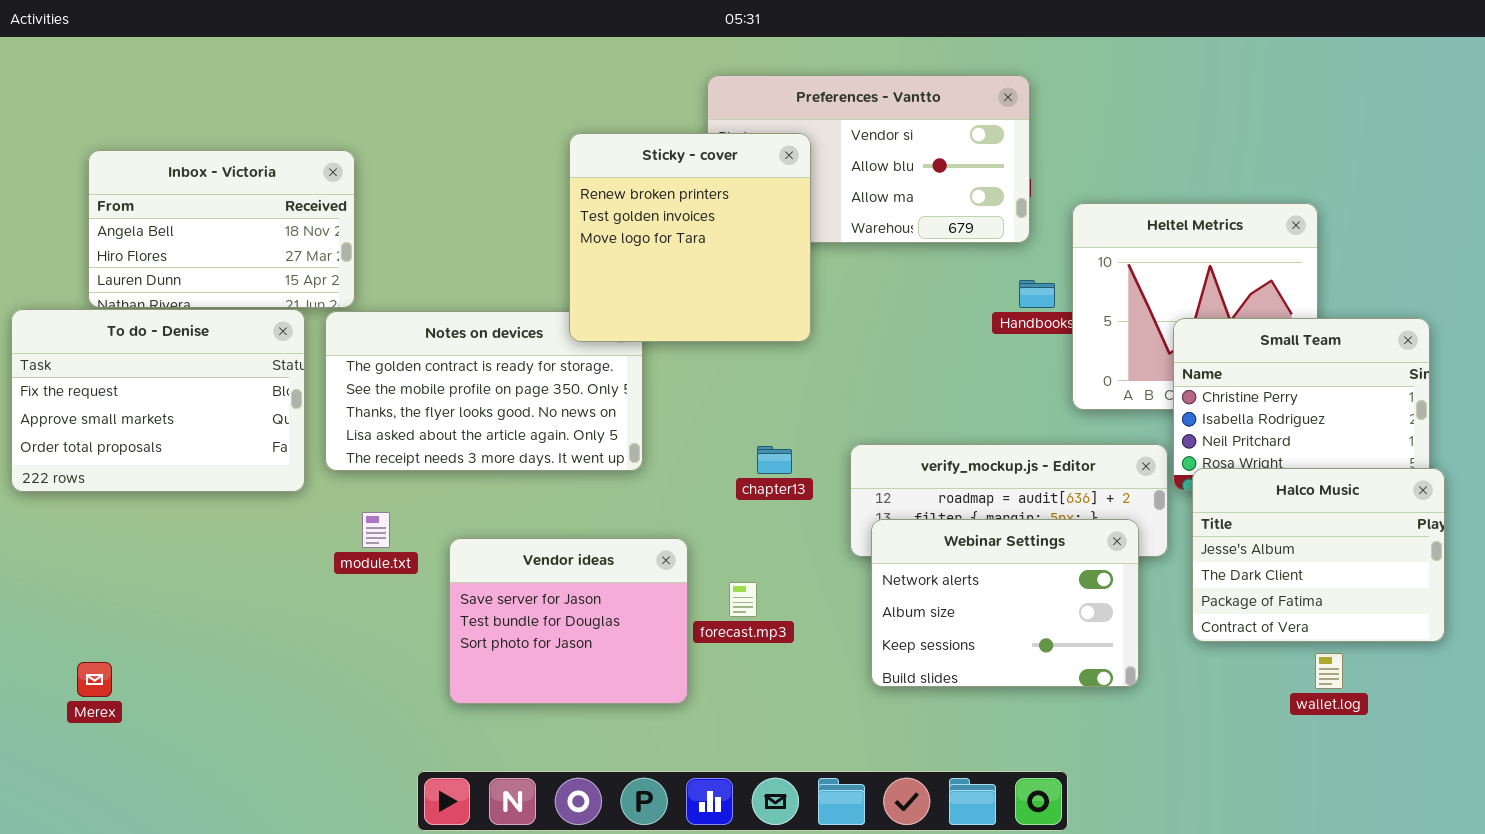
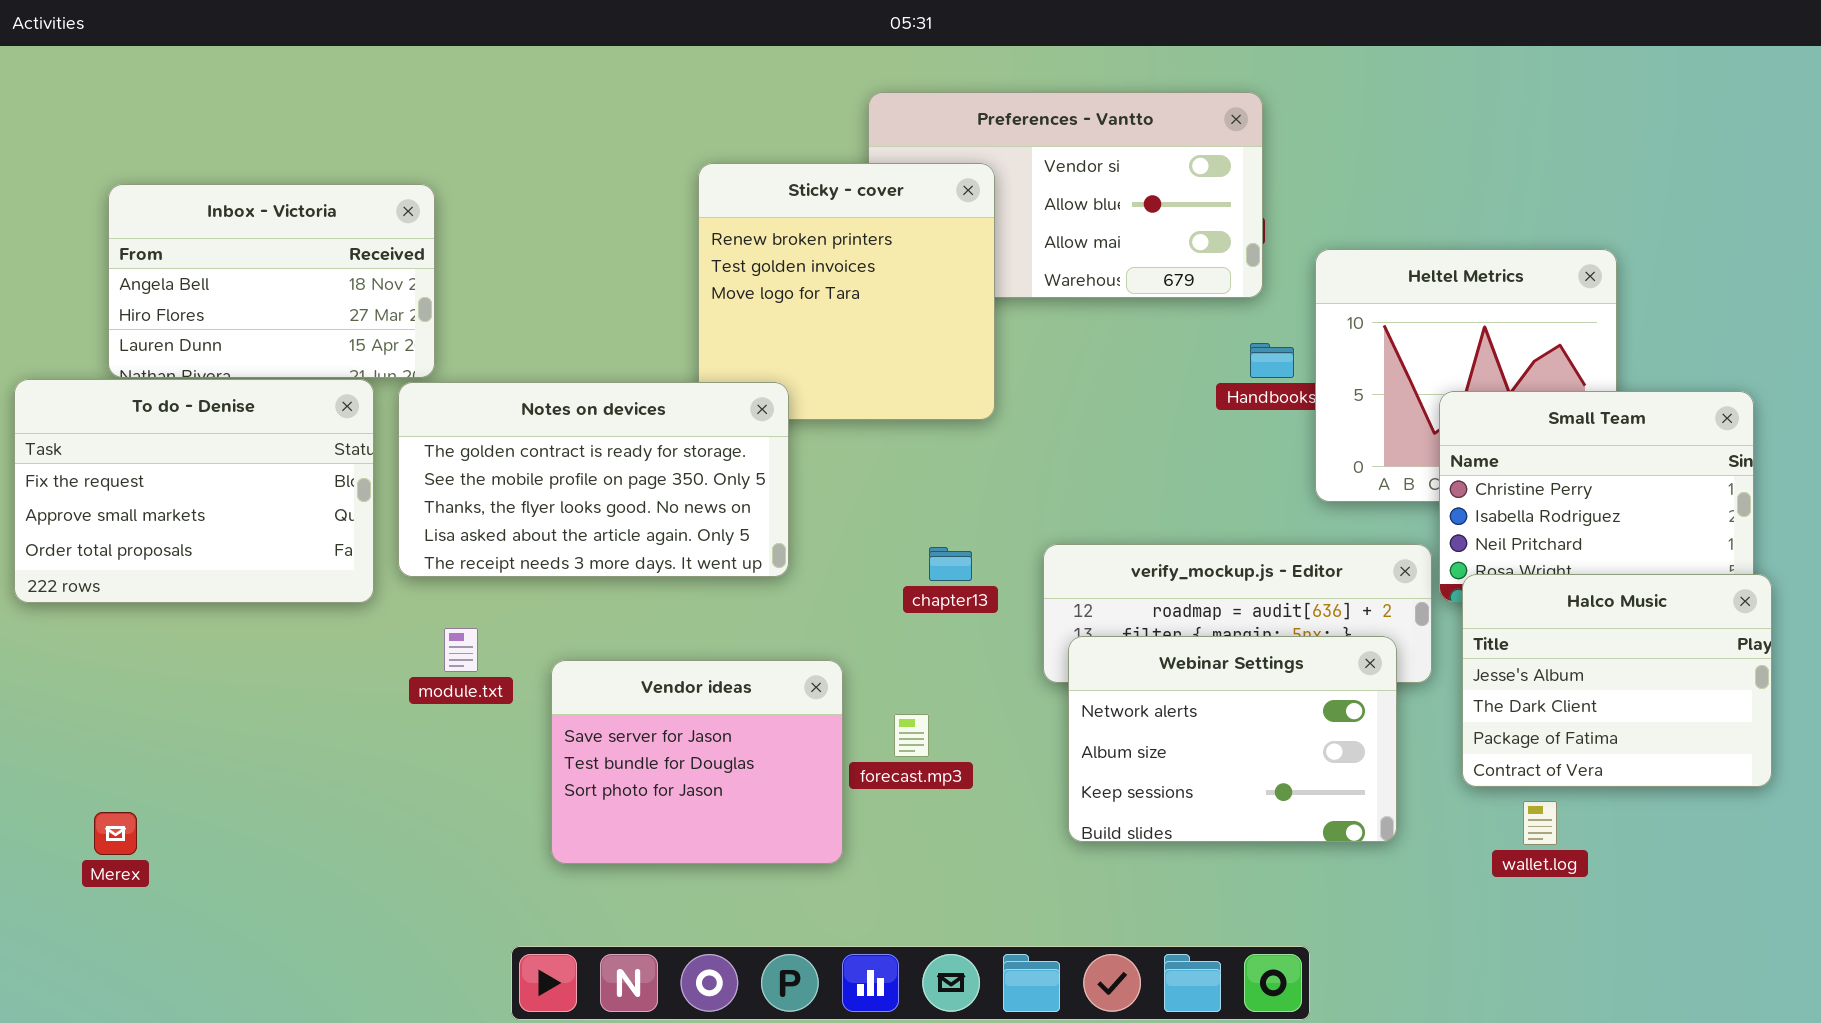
Notes on devices: [325,311,643,471] -> [398,382,789,577], raised
wallet.log: [1315,653,1343,689] -> [1523,801,1557,845], moved

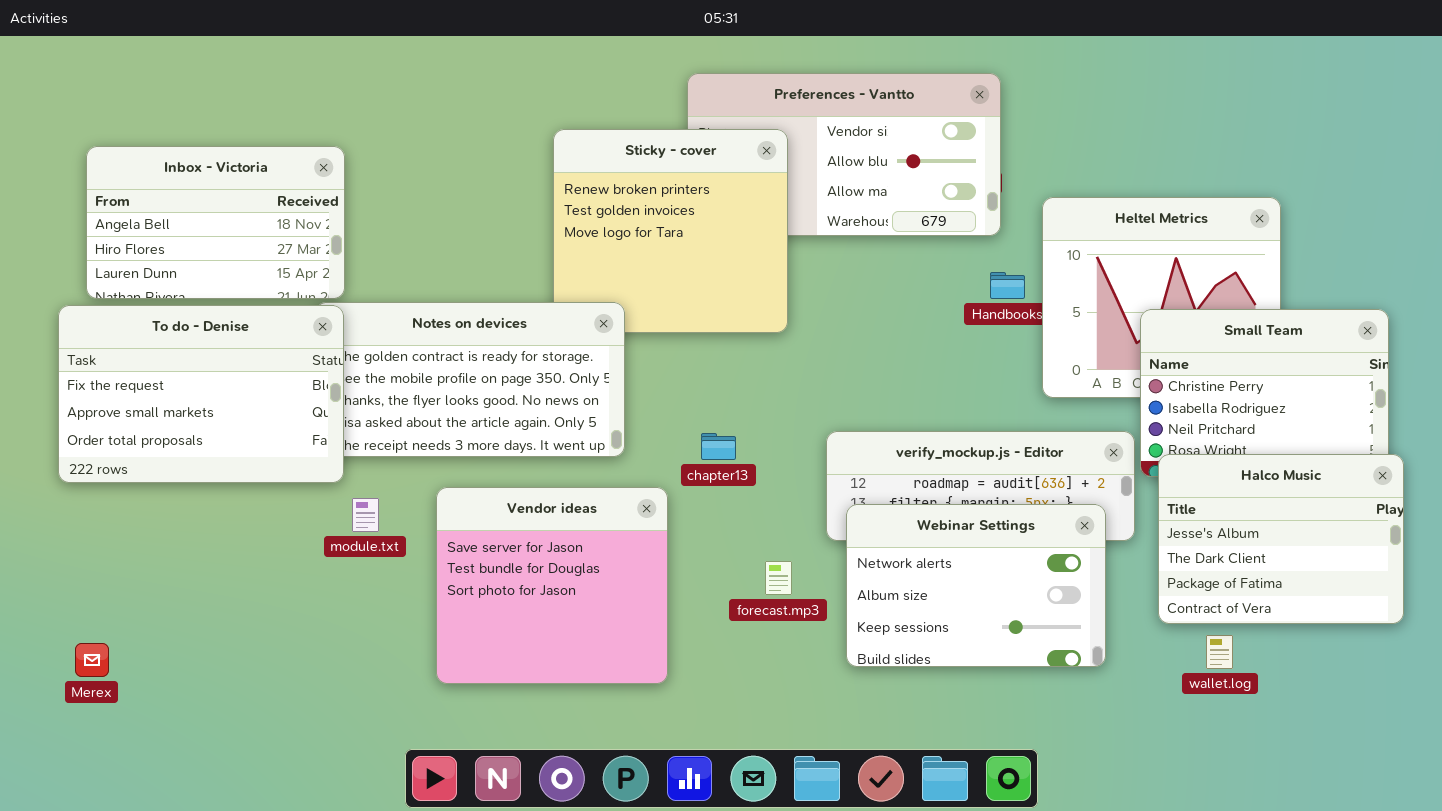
To do - Denise: [14,379,374,603] -> [58,305,344,483], moved
chapter13: [929,547,972,581] -> [701,433,736,460], moved
Vendor ideas: [551,660,843,864] -> [436,487,668,684], resized
forecast.mp3: [894,714,929,757] -> [765,561,792,595], moved

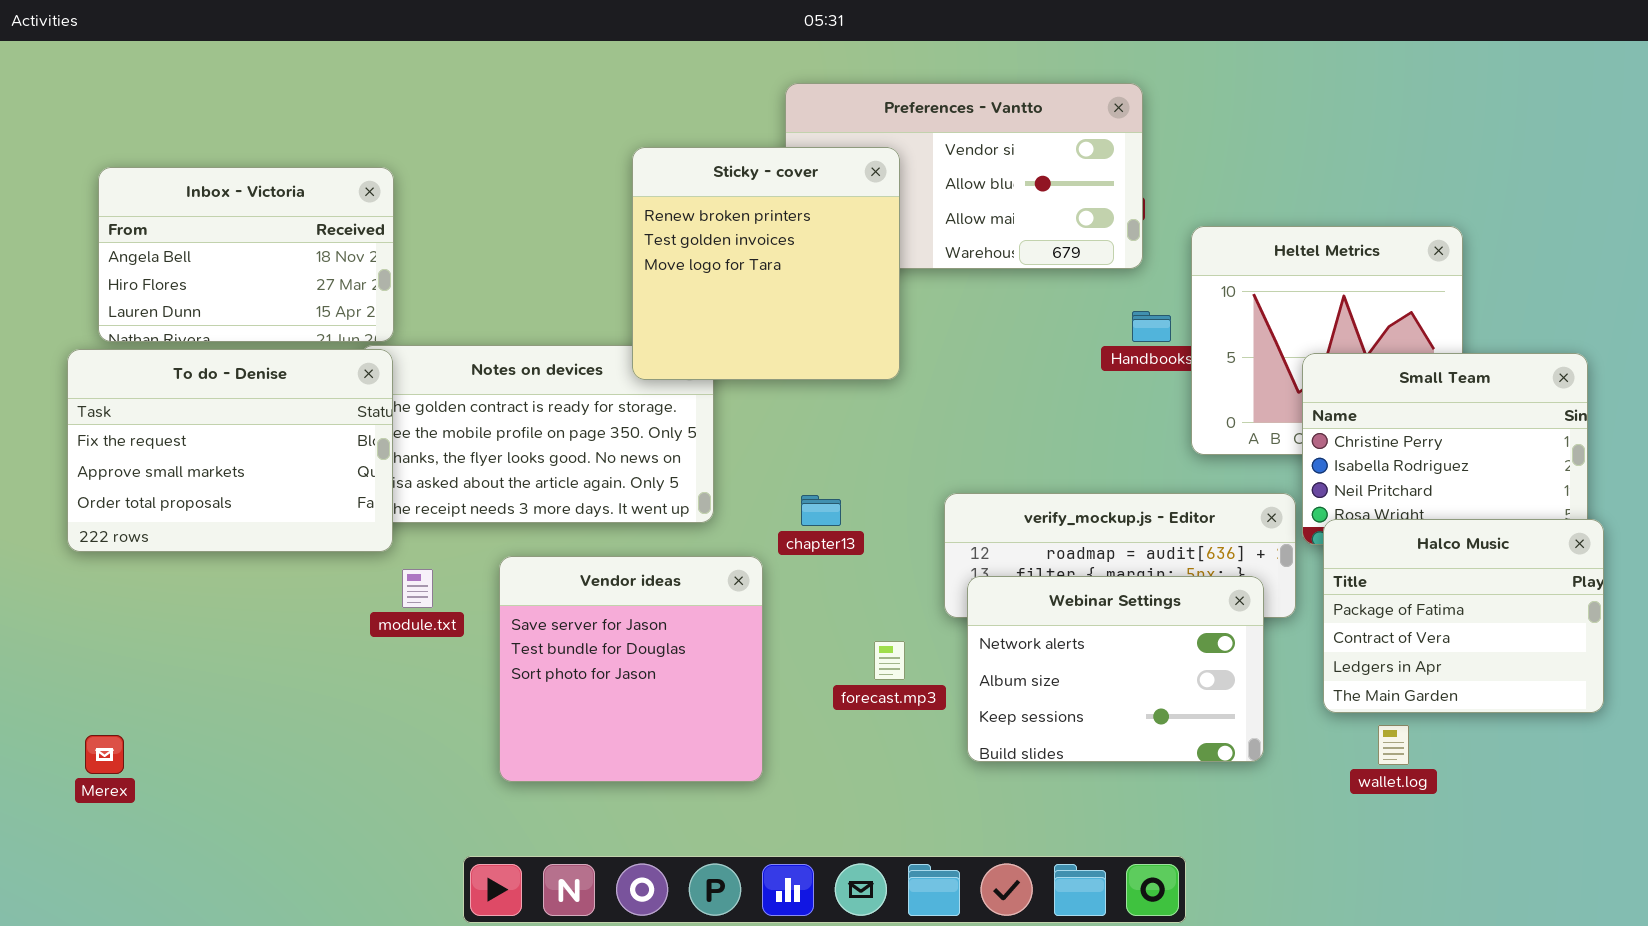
Sticky - cover: [553,129,788,333] -> [632,147,900,380], raised
Halco Music: [1158,454,1404,624] -> [1323,519,1604,713], scrolled down 2 rows

